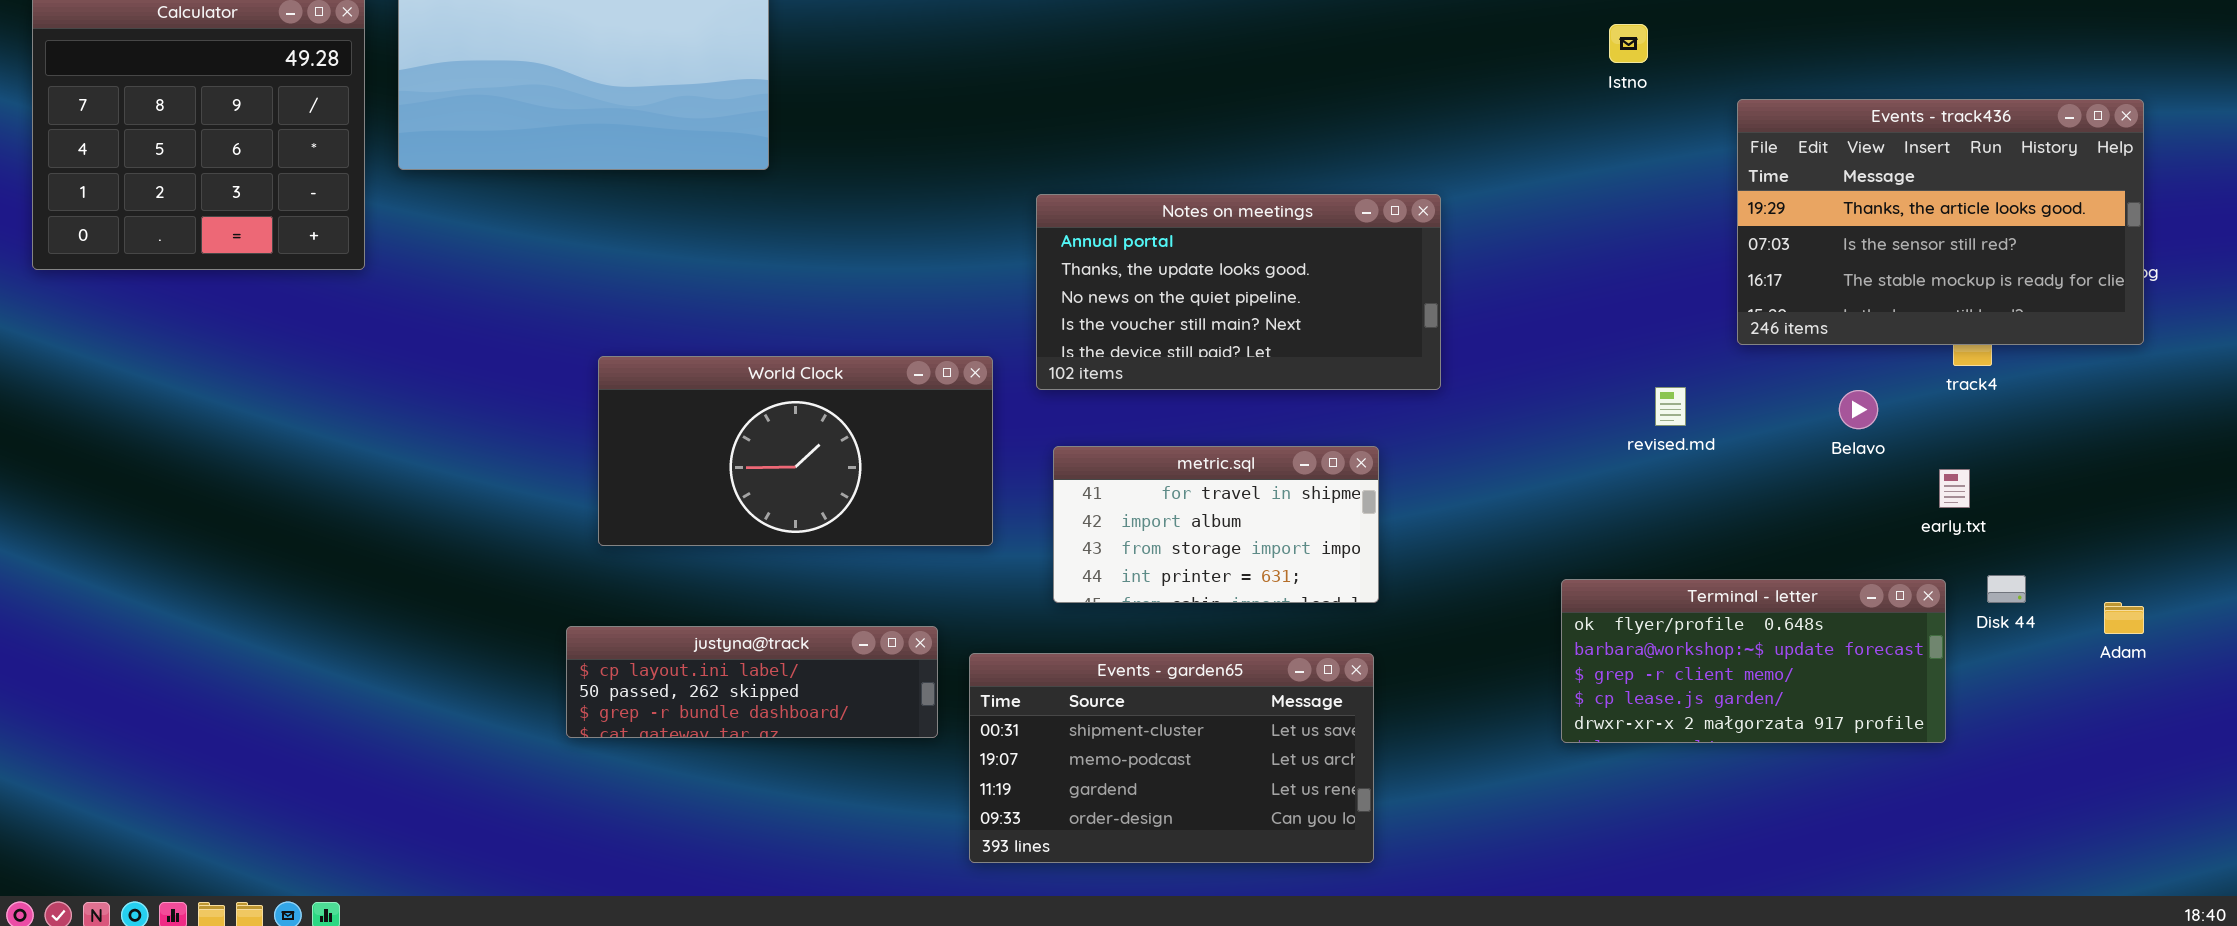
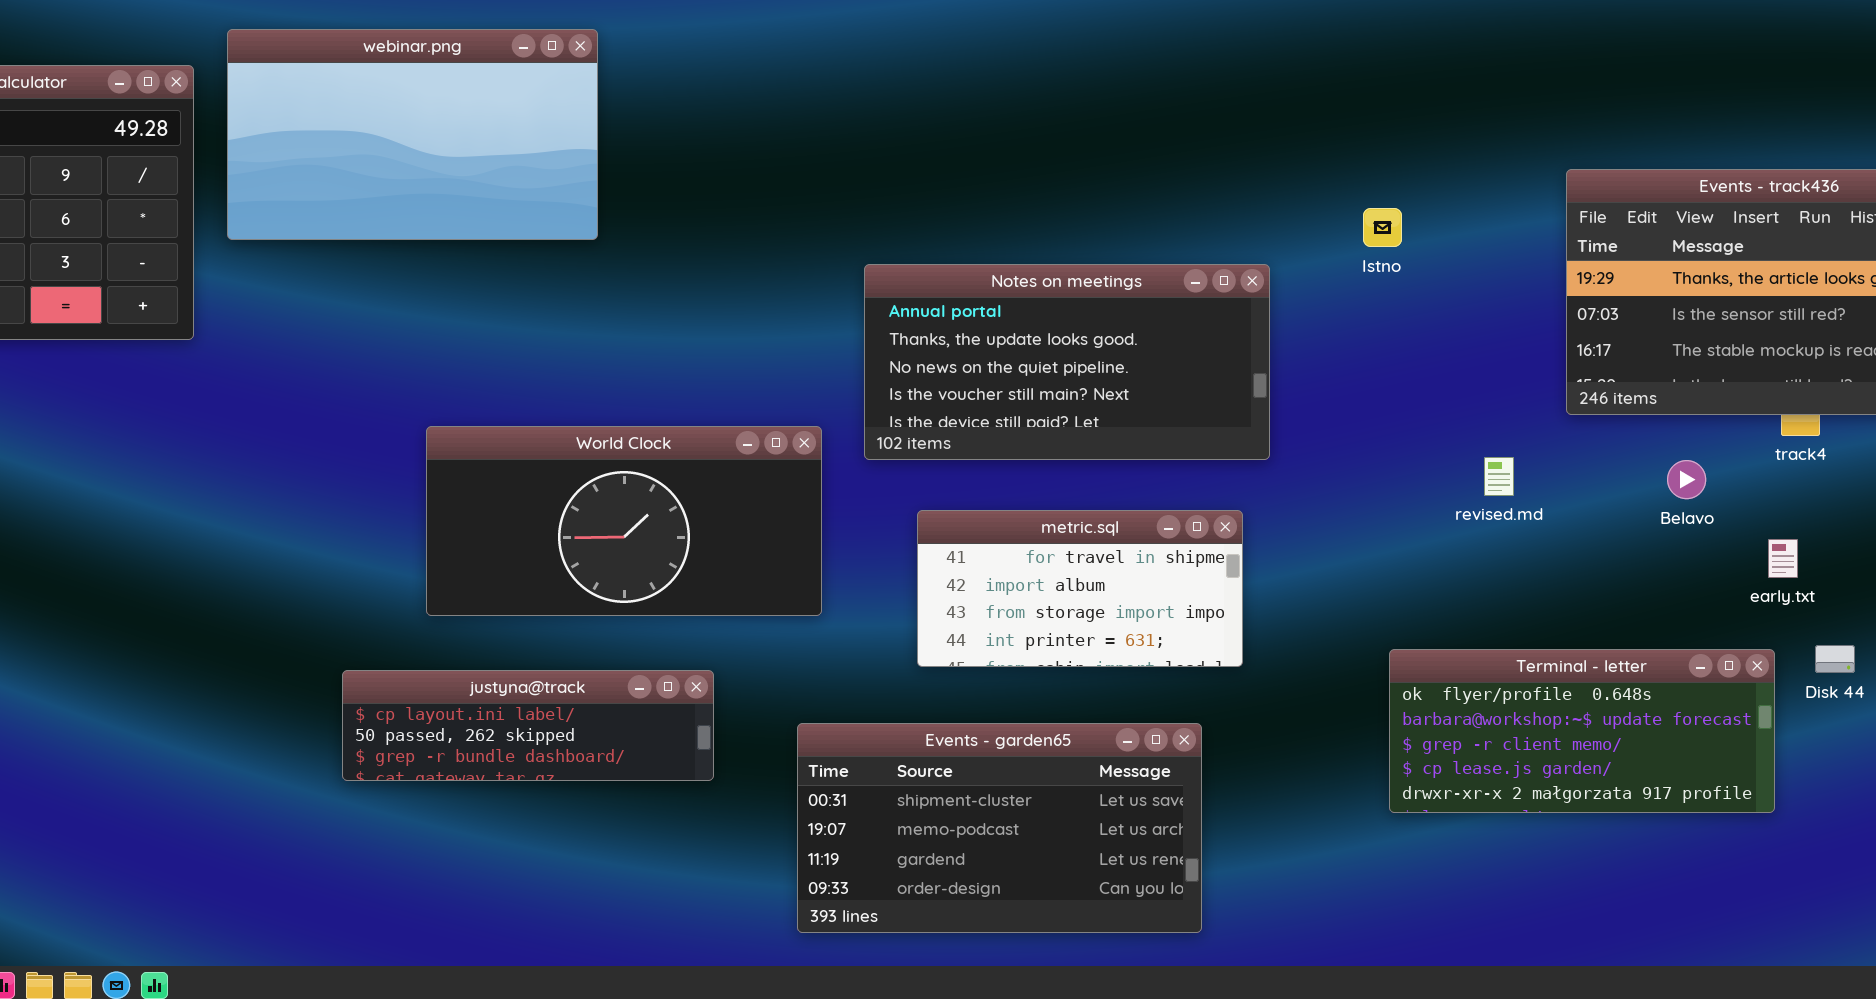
Istno: [1609,24,1648,63] -> [1363,208,1402,247], moved
metric.sql: [1053,446,1379,603] -> [917,510,1243,667], moved
justyna@track: [566,626,938,738] -> [342,670,714,781], moved

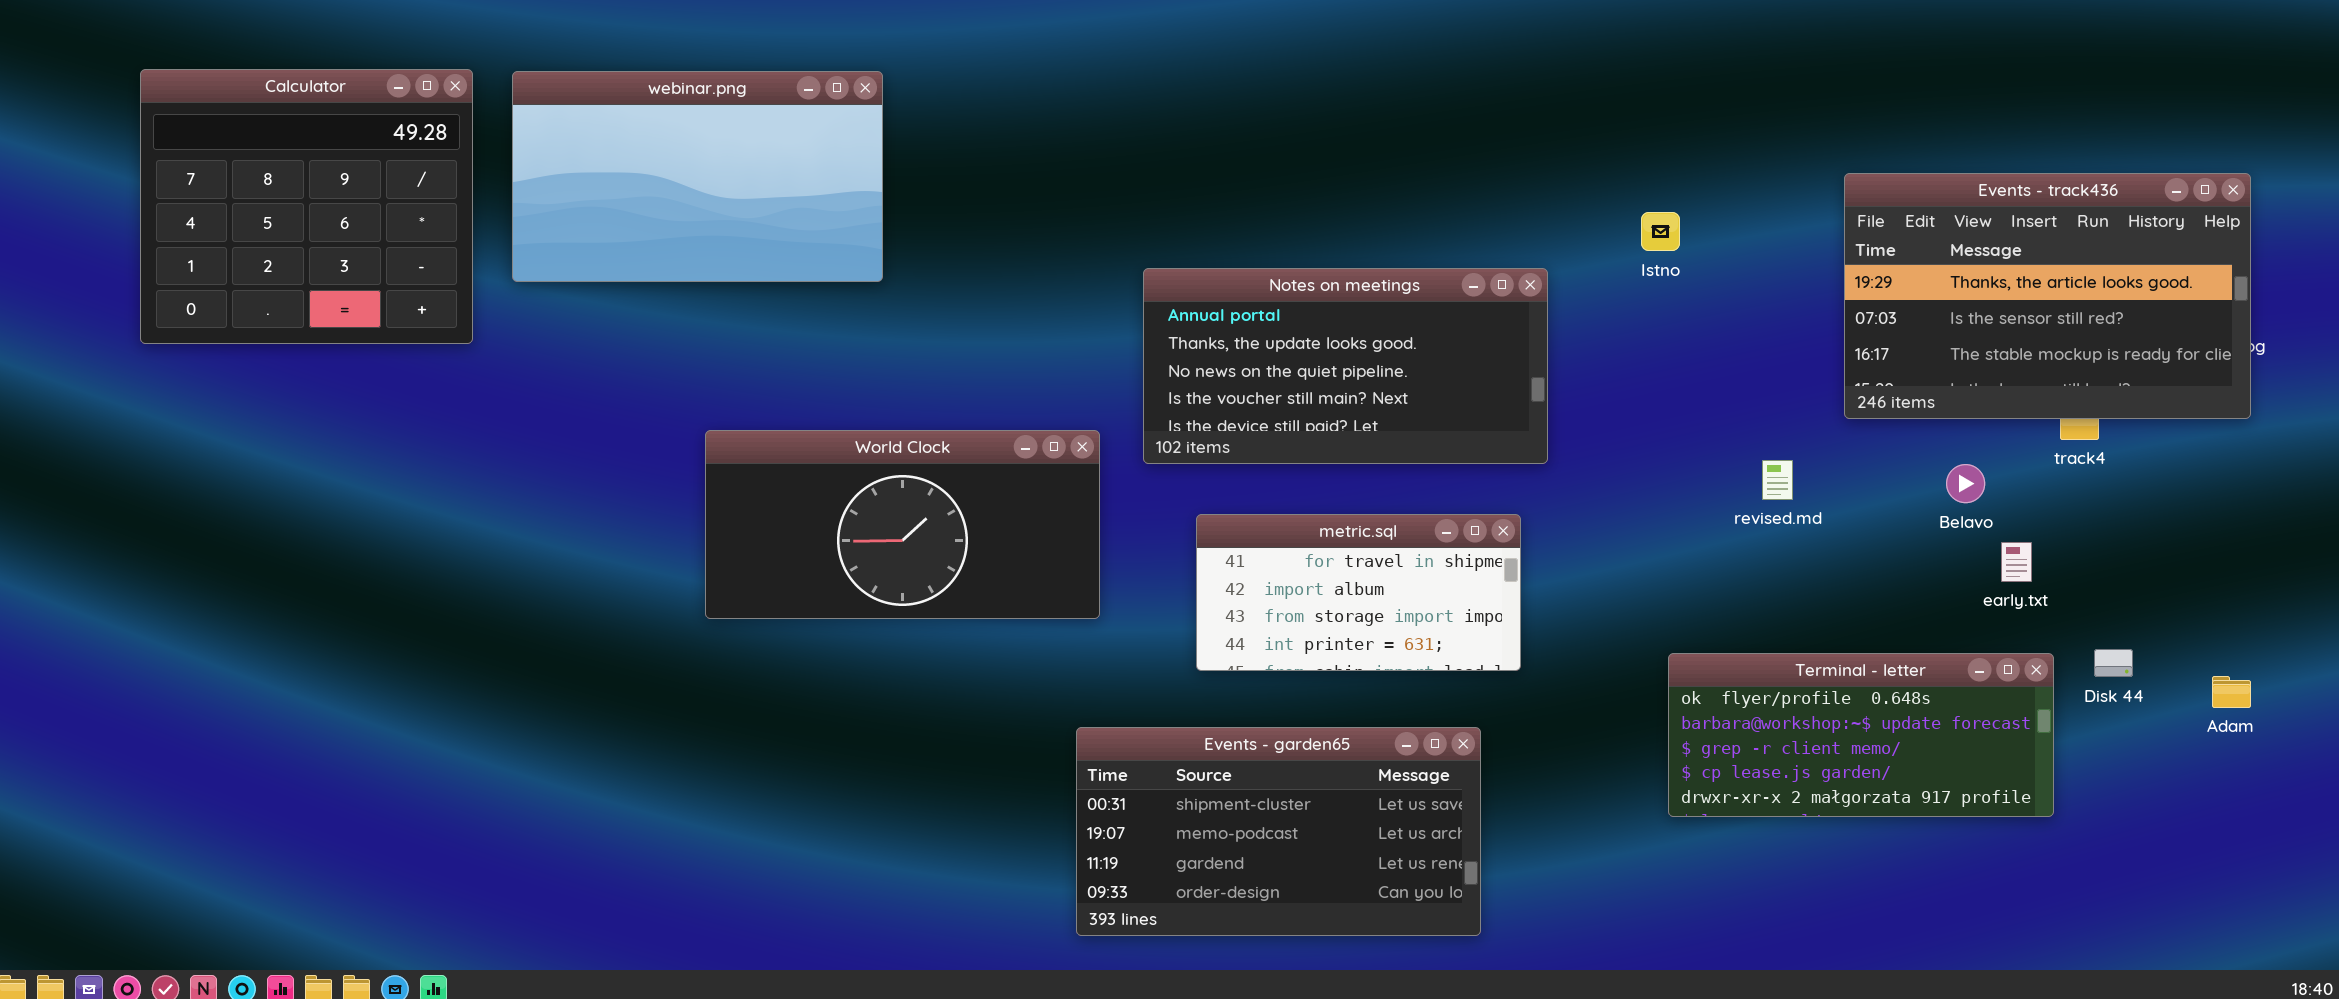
webinar.png: [227,29,598,240] -> [512,71,883,282], moved
early.txt: [1768,539,1798,578] -> [2001,542,2032,582], moved
justyna@track: [342,670,714,781] -> none, closed

